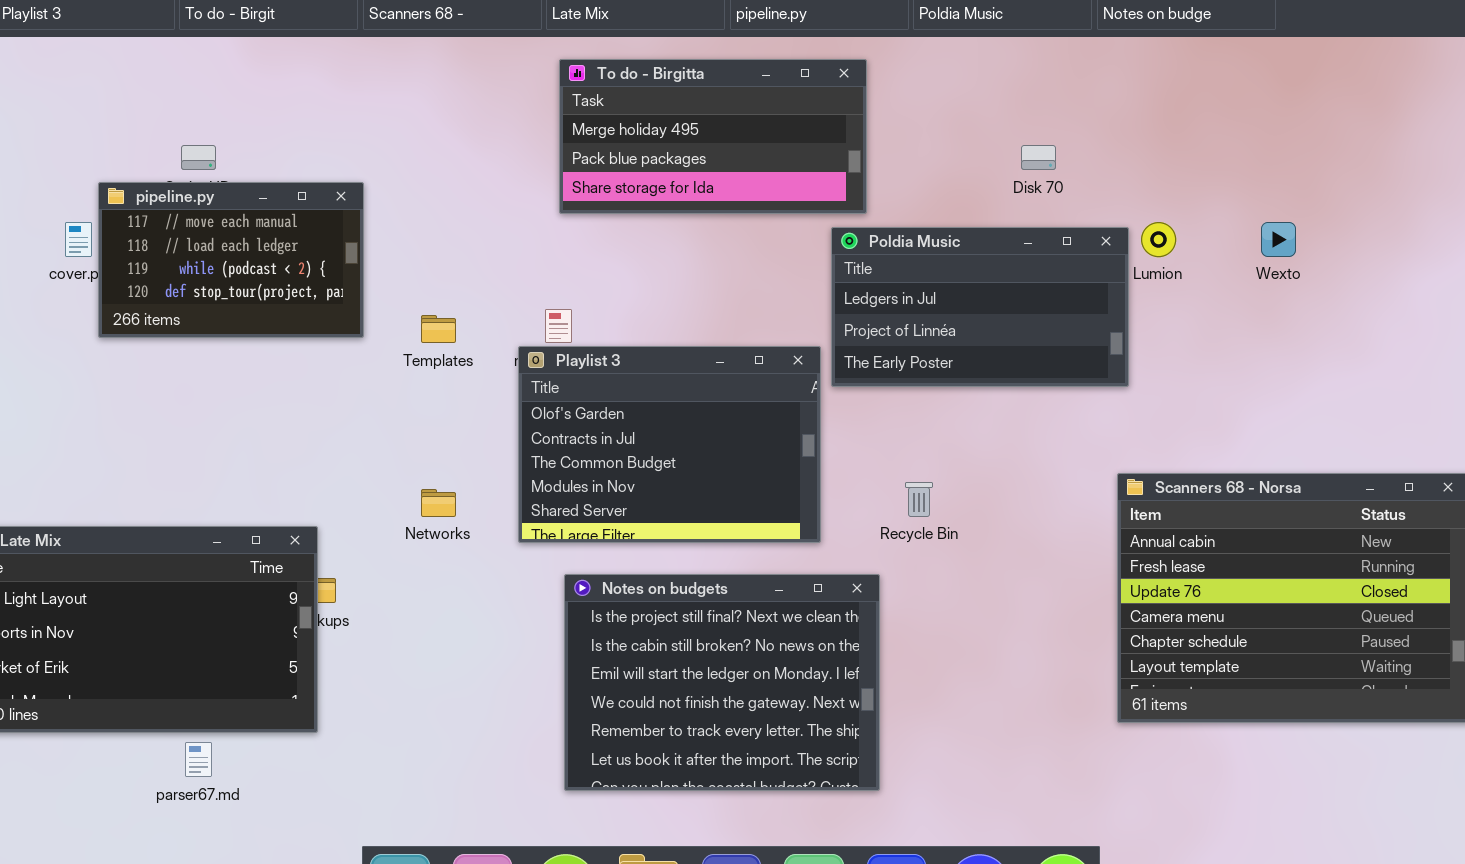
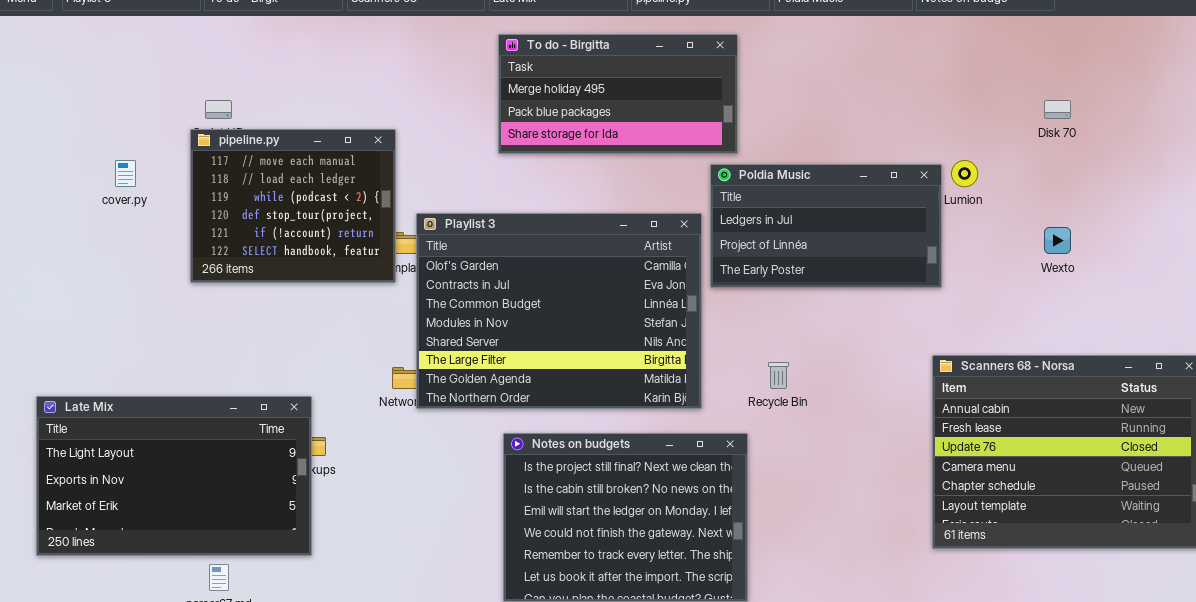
Disk 70: [1021,145,1056,170] -> [1044,100,1071,119], moved
pipeline.py: [98,182,364,338] -> [190,129,396,283], moved, resized
Wexto: [1261,222,1296,257] -> [1044,227,1071,254], moved
Playlist 3: [518,346,821,543] -> [416,213,702,409], resized

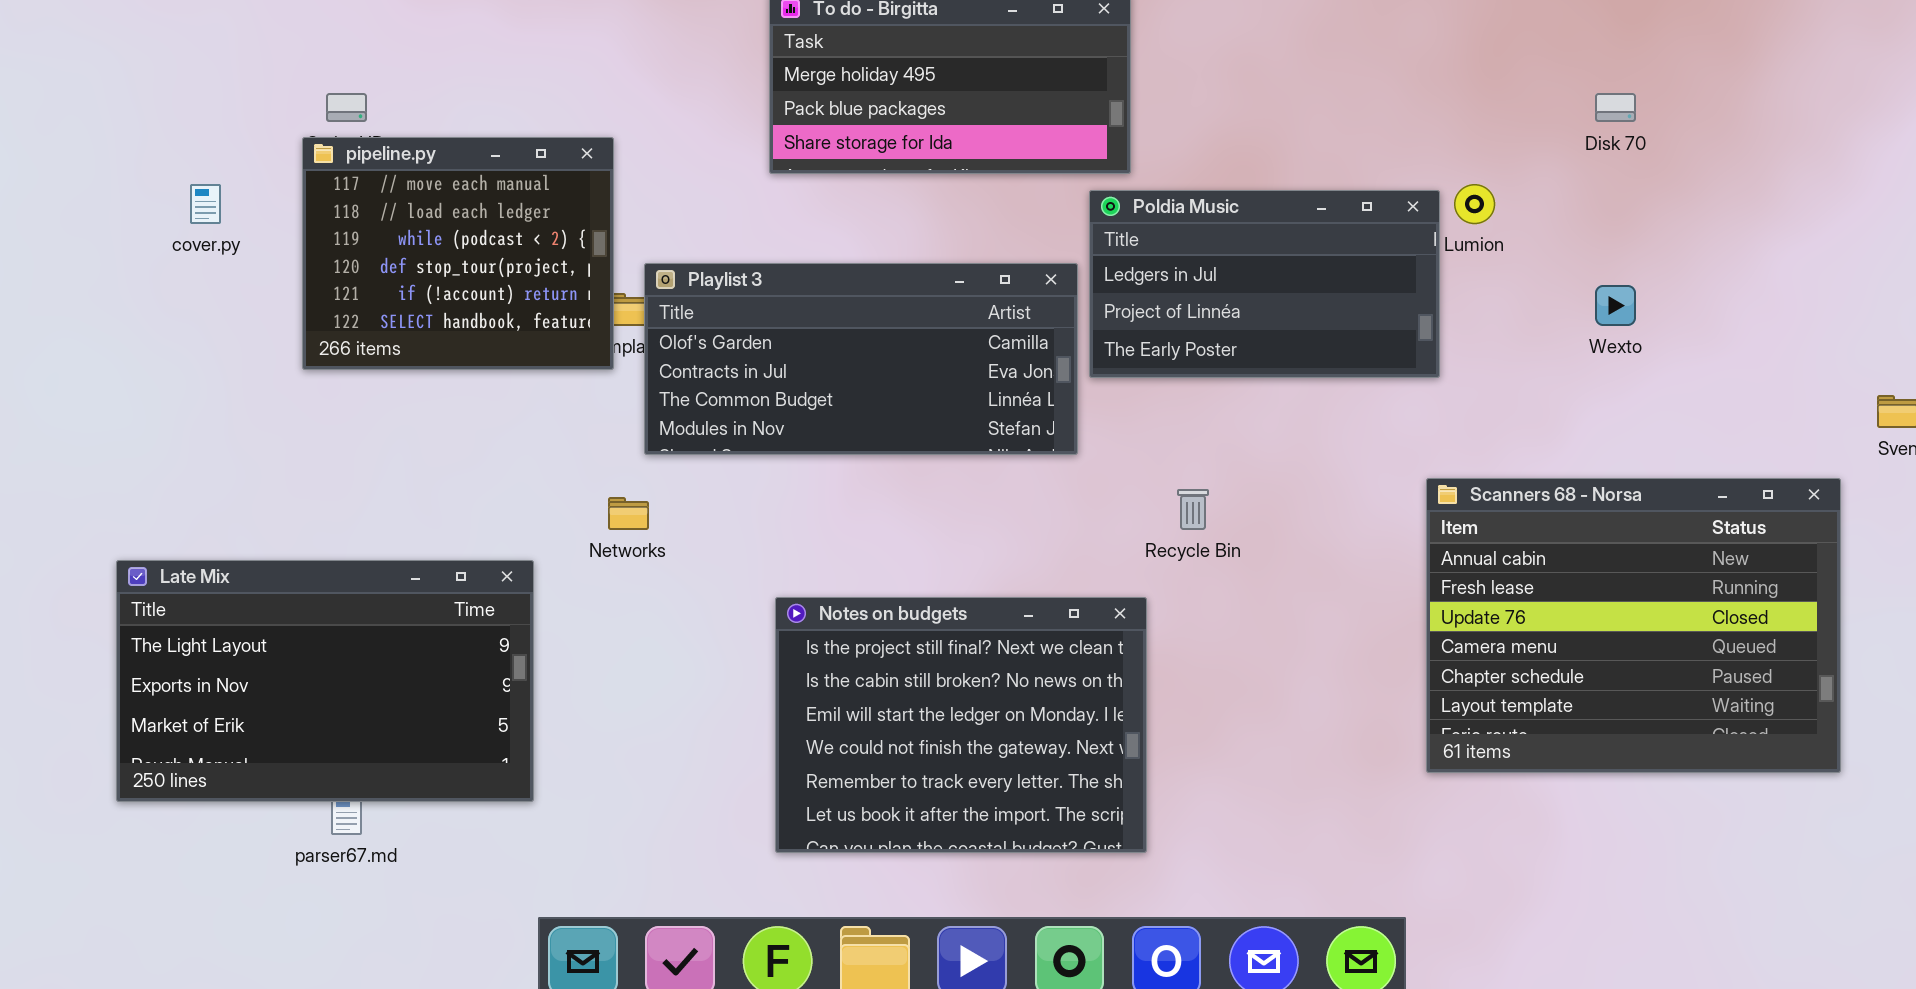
Playlist 3: [416,213,702,409] -> [644,263,1078,455], resized
Late Mix: [36,396,312,556] -> [116,560,534,802], moved

